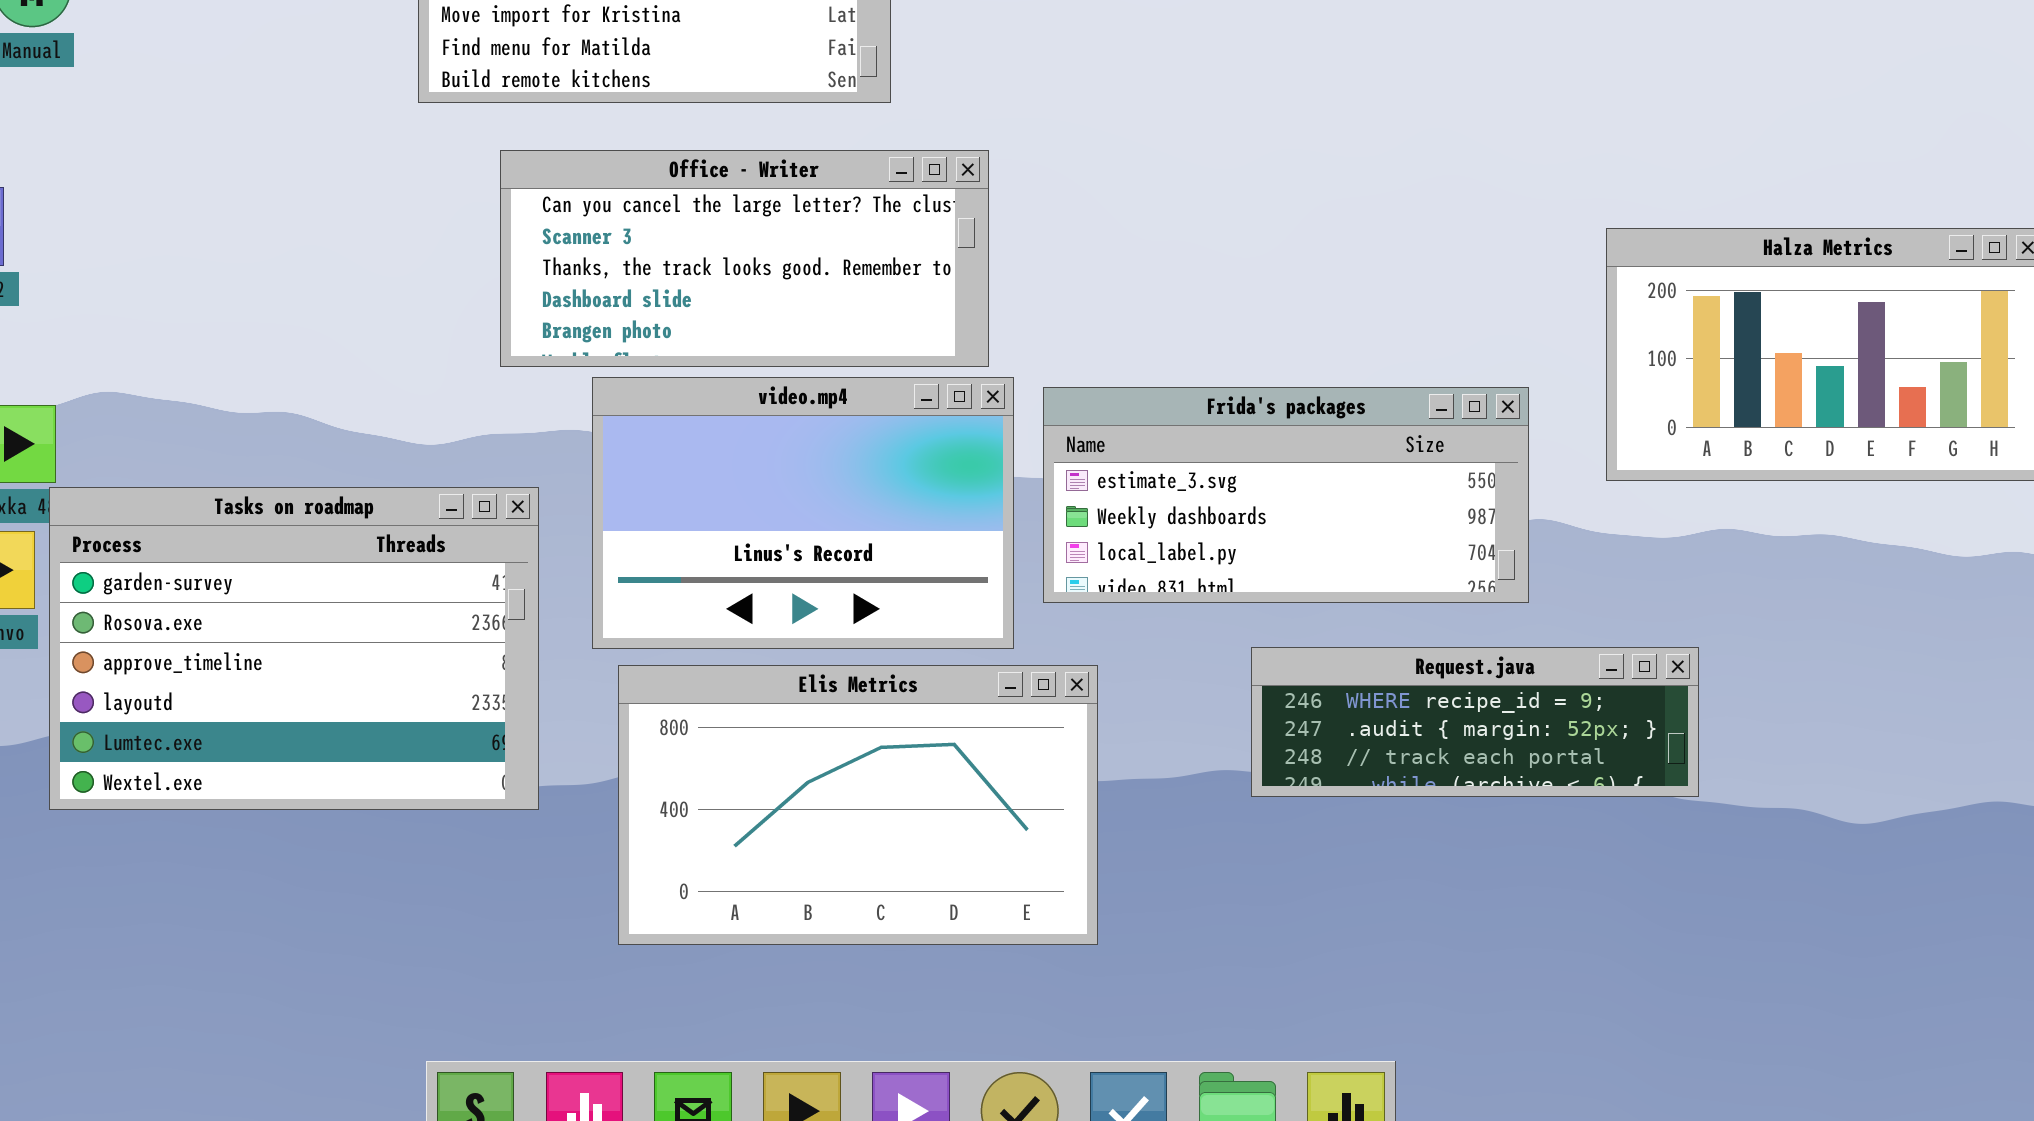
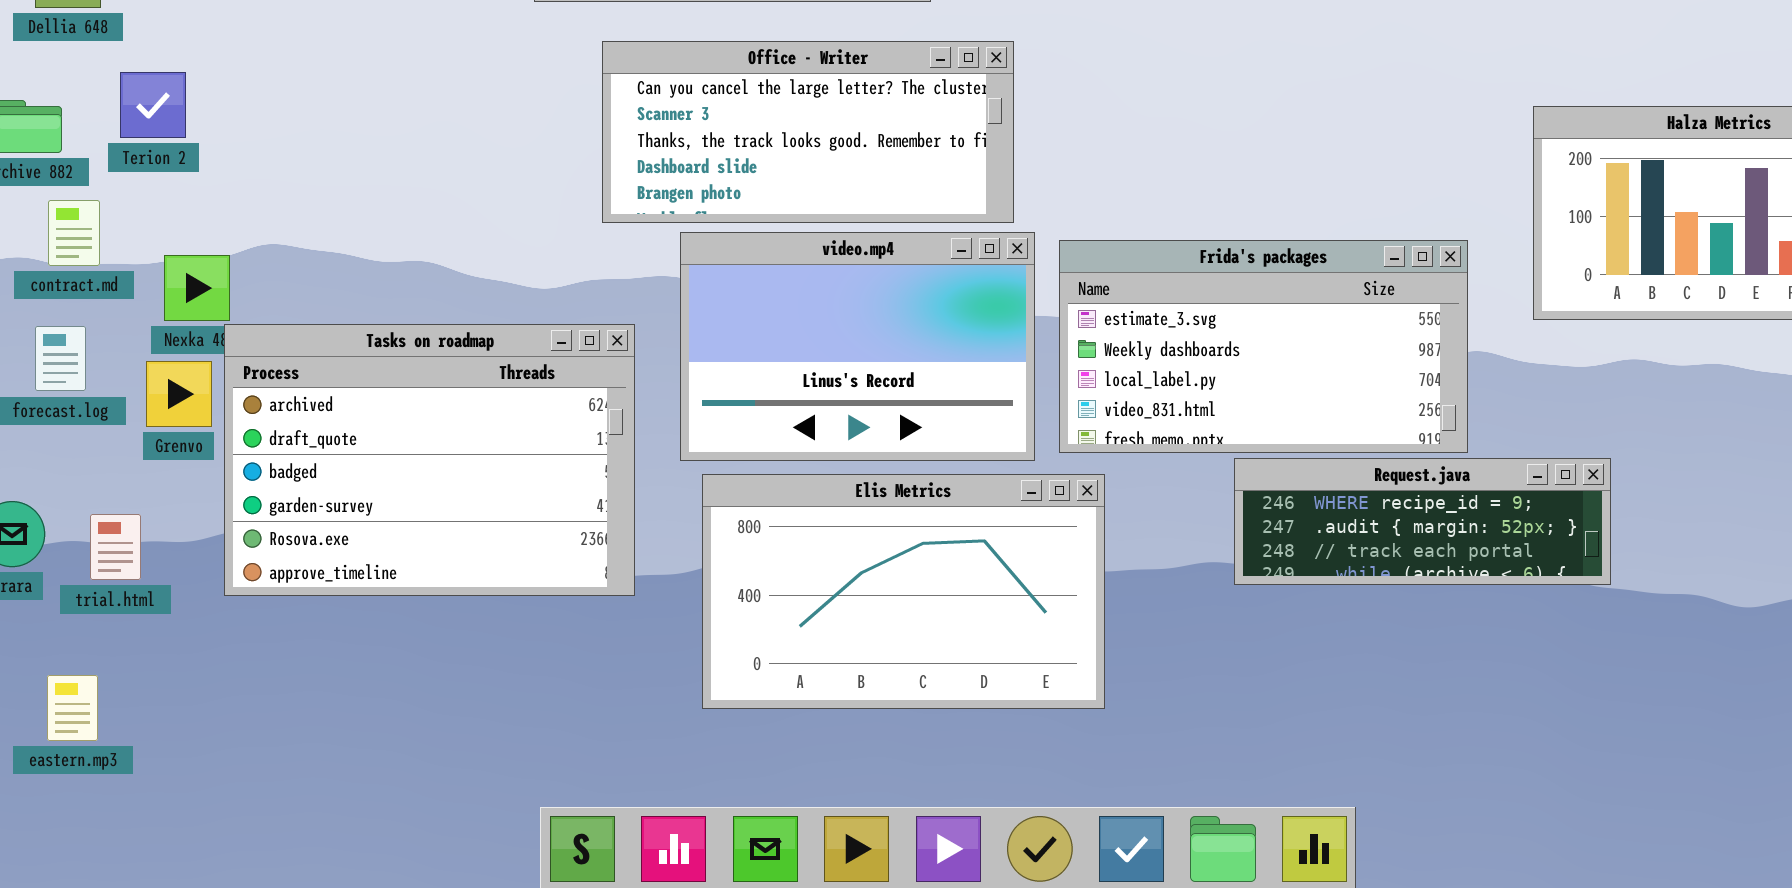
Frida's packages: [1043,387,1529,603] -> [1059,240,1468,453], resized
Tasks on roadmap: [49,487,539,810] -> [224,324,635,596], scrolled up 3 rows

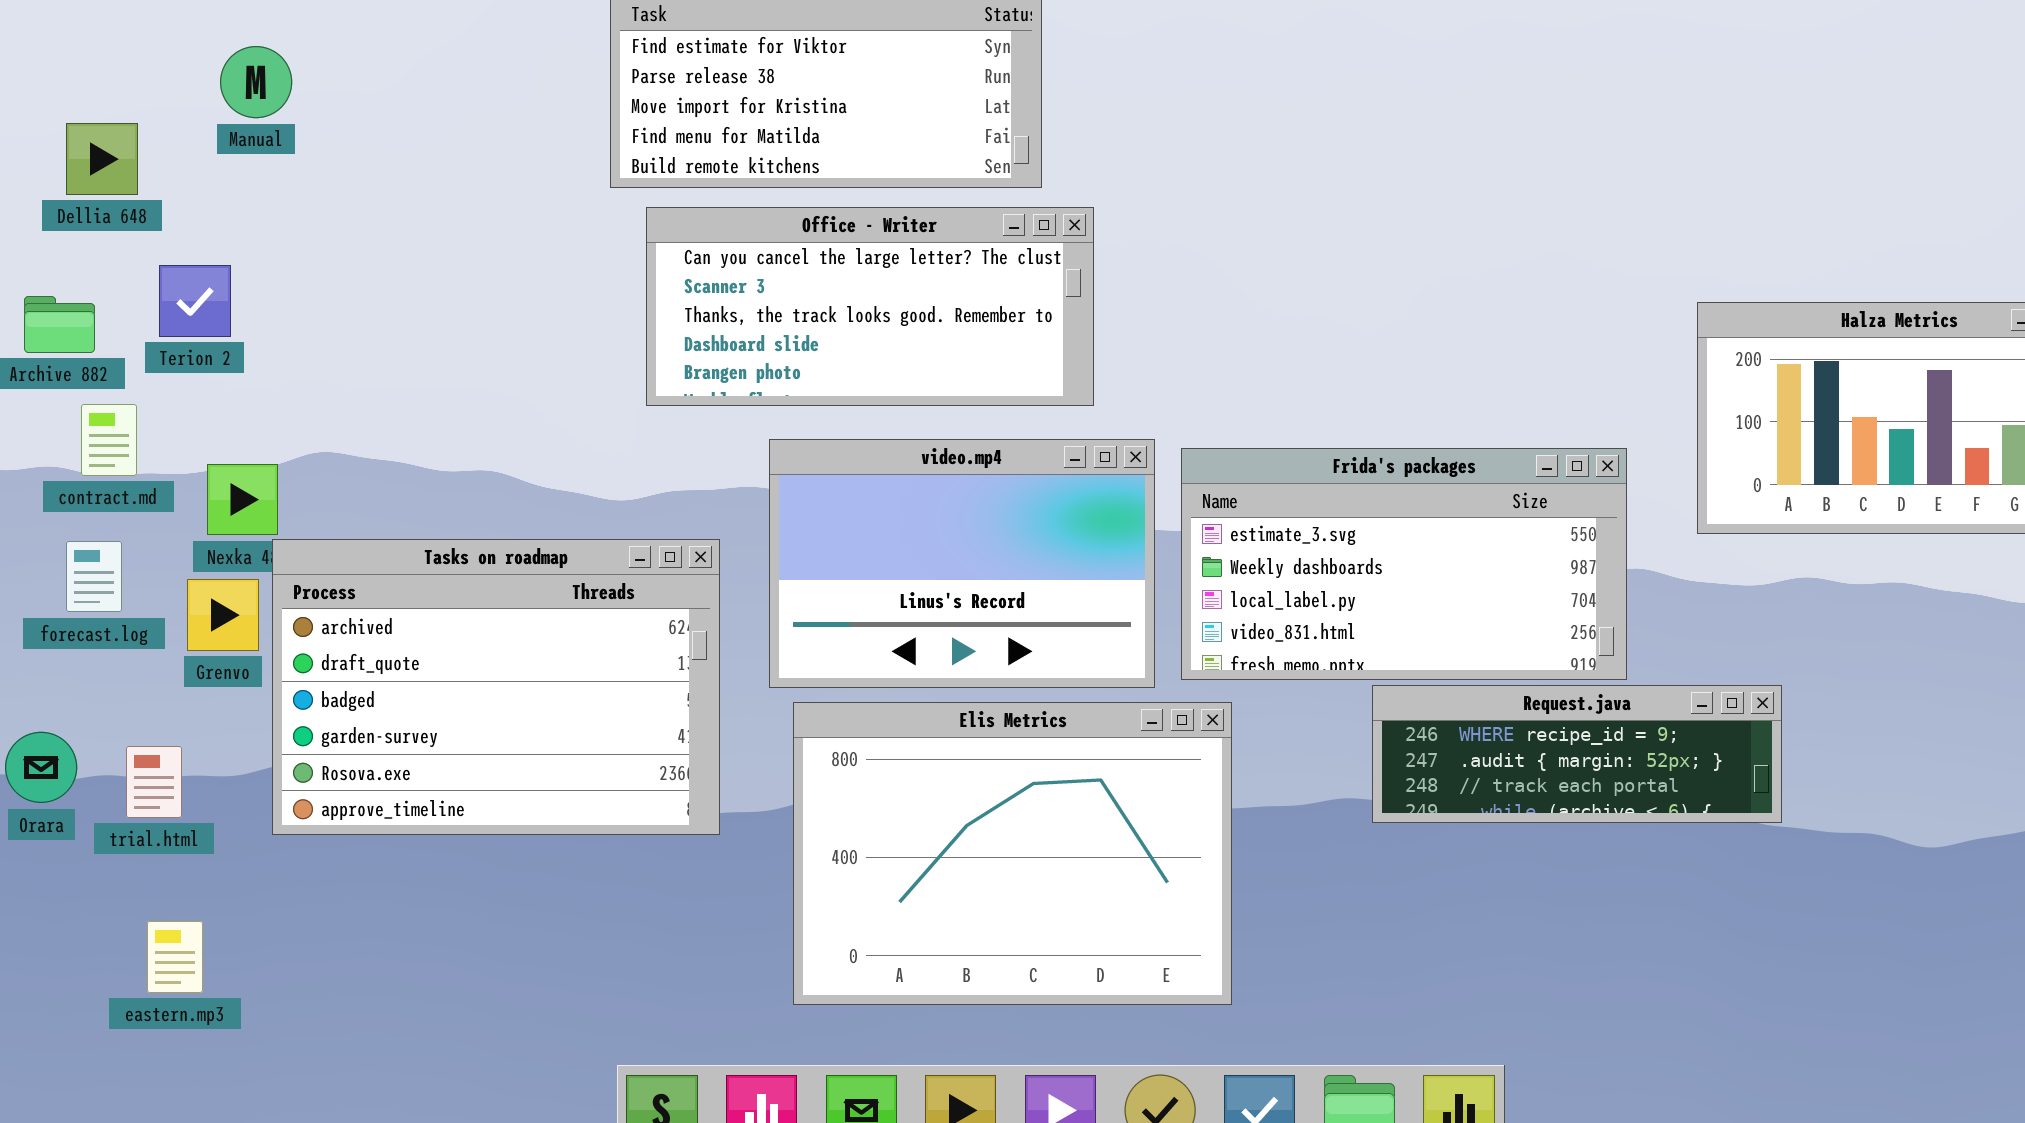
Office - Writer: [602,41,1014,223] -> [646,207,1094,406], moved
Elis Metrics: [702,474,1105,709] -> [793,702,1232,1005], resized
eastern.mp3: [47,675,98,741] -> [147,921,203,993], moved

